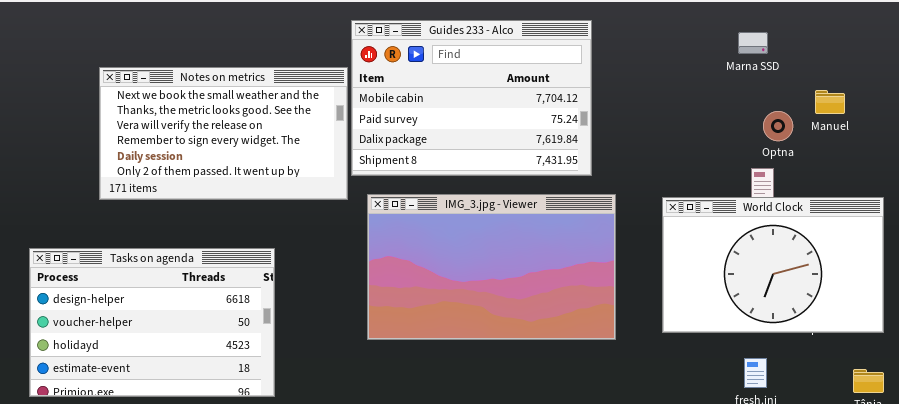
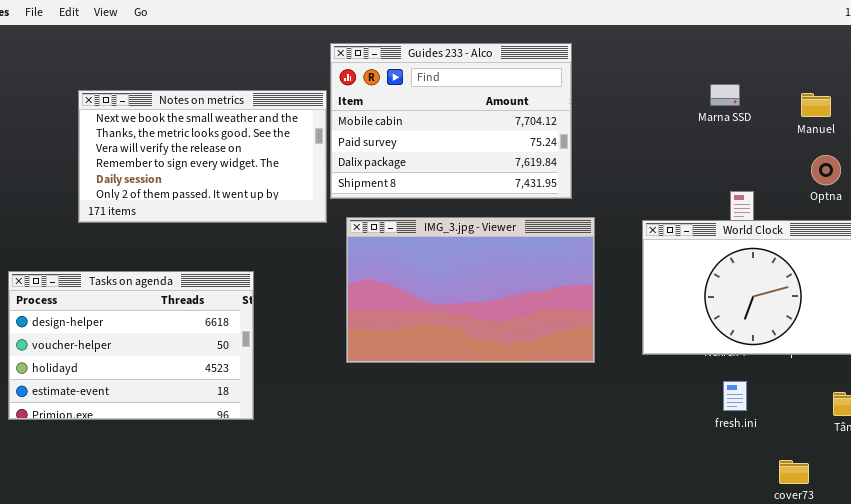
Marna SSD: [738,32,768,54] -> [710,84,740,106], moved
Manuel: [815,90,845,114] -> [801,93,831,117], moved
Optna: [763,111,793,141] -> [811,155,841,185], moved

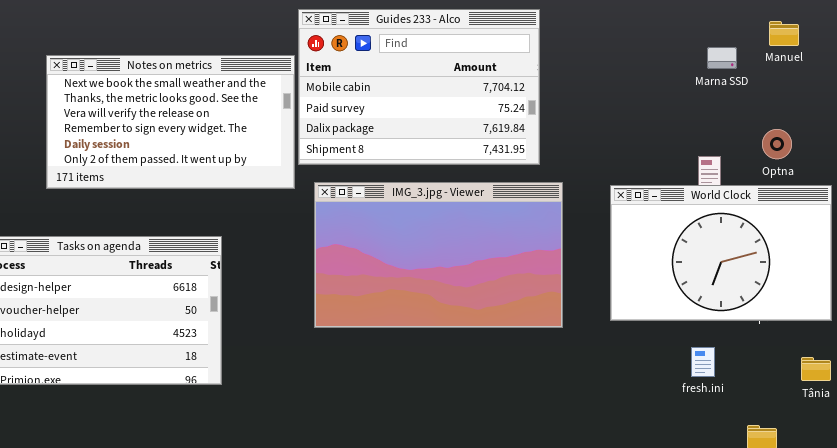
Marna SSD: [710,84,740,106] -> [707,47,737,69], moved
Manuel: [801,93,831,117] -> [769,21,799,46], moved
Optna: [811,155,841,185] -> [762,129,792,159], moved

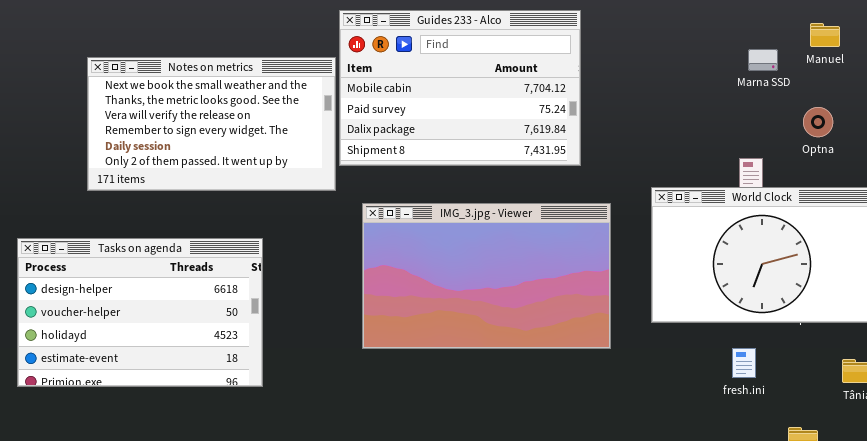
Optna: [762,129,792,159] -> [803,107,833,137], moved
IMG_3.jpg - Viewer: [314,182,563,328] -> [362,203,611,349], moved

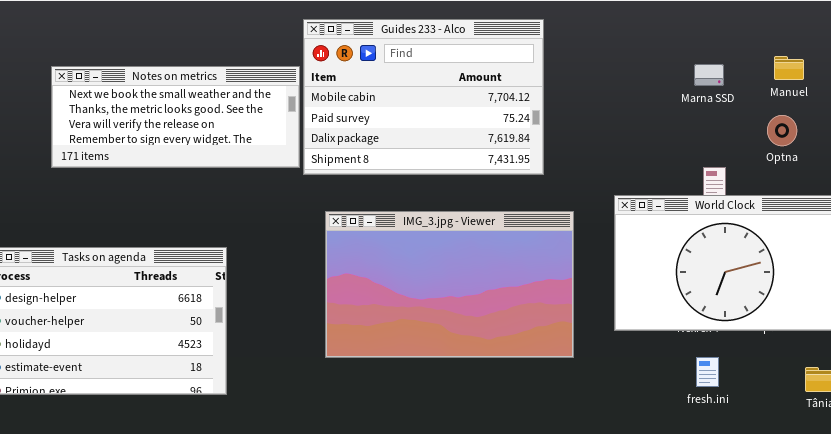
Manuel: [810,23,840,47] -> [774,56,804,80], moved
Marna SSD: [748,49,778,71] -> [694,64,724,86], moved
Notes on metrics: [87,57,336,191] -> [51,66,300,168], resized

